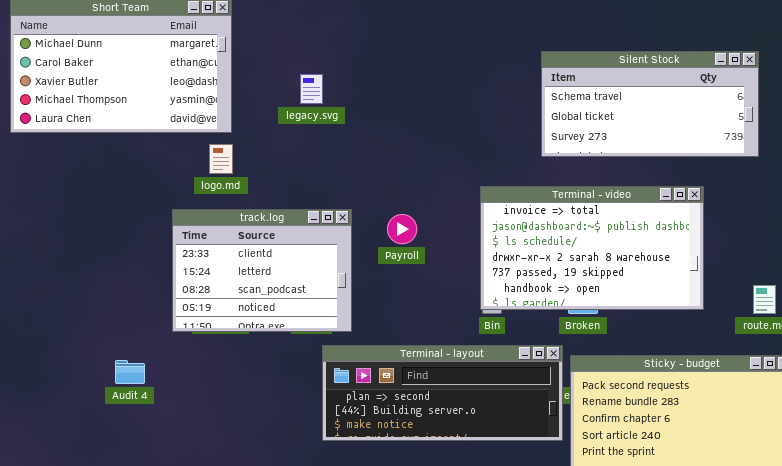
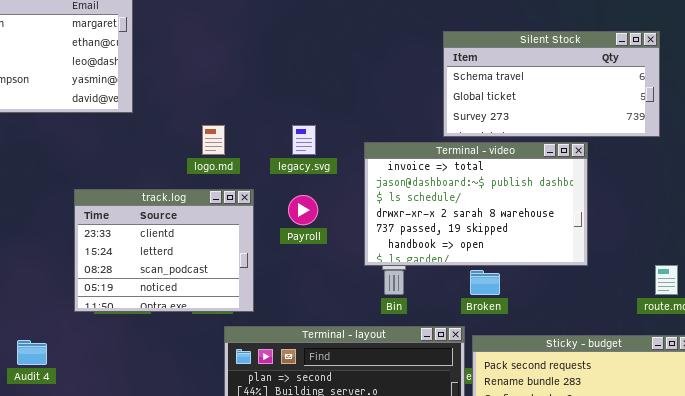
legacy.svg: [300,74,323,104] -> [292,125,316,155], moved
logo.md: [209,144,233,174] -> [202,125,225,155], moved
Terminal - video: [480,186,704,310] -> [364,142,588,266], moved

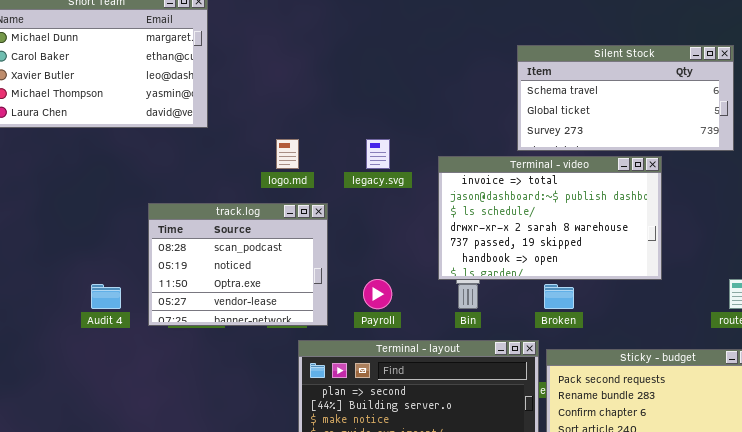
track.log: [74,189,254,312] -> [148,203,328,326], scrolled down 2 rows
Payroll: [288,195,318,225] -> [363,279,392,309], moved
Audit 4: [17,340,47,365] -> [91,284,121,309], moved

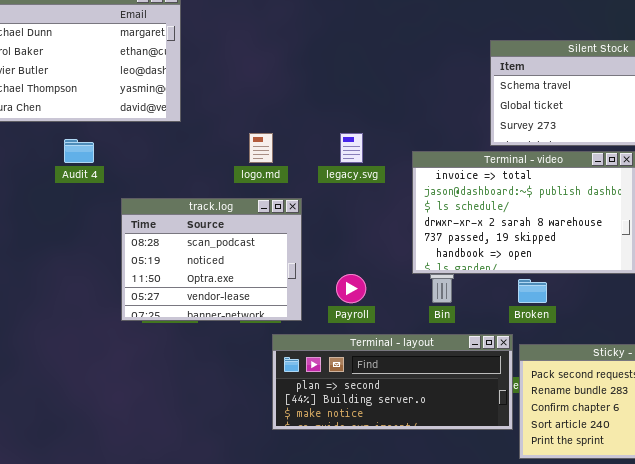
Audit 4: [91,284,121,309] -> [64,139,94,163], moved

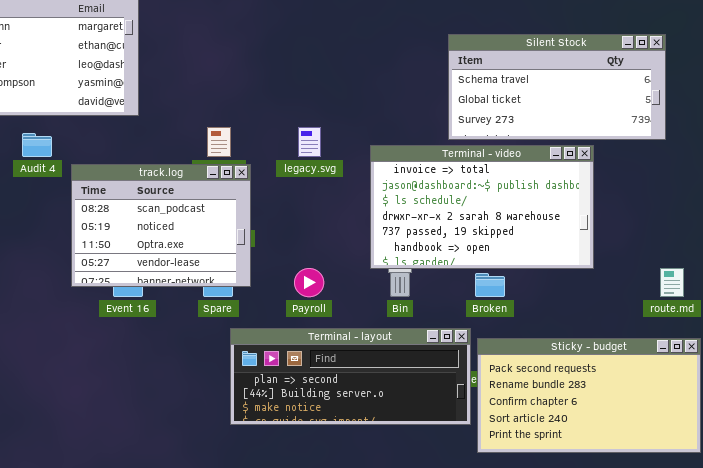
track.log: [121,198,302,321] -> [71,164,251,287], moved

